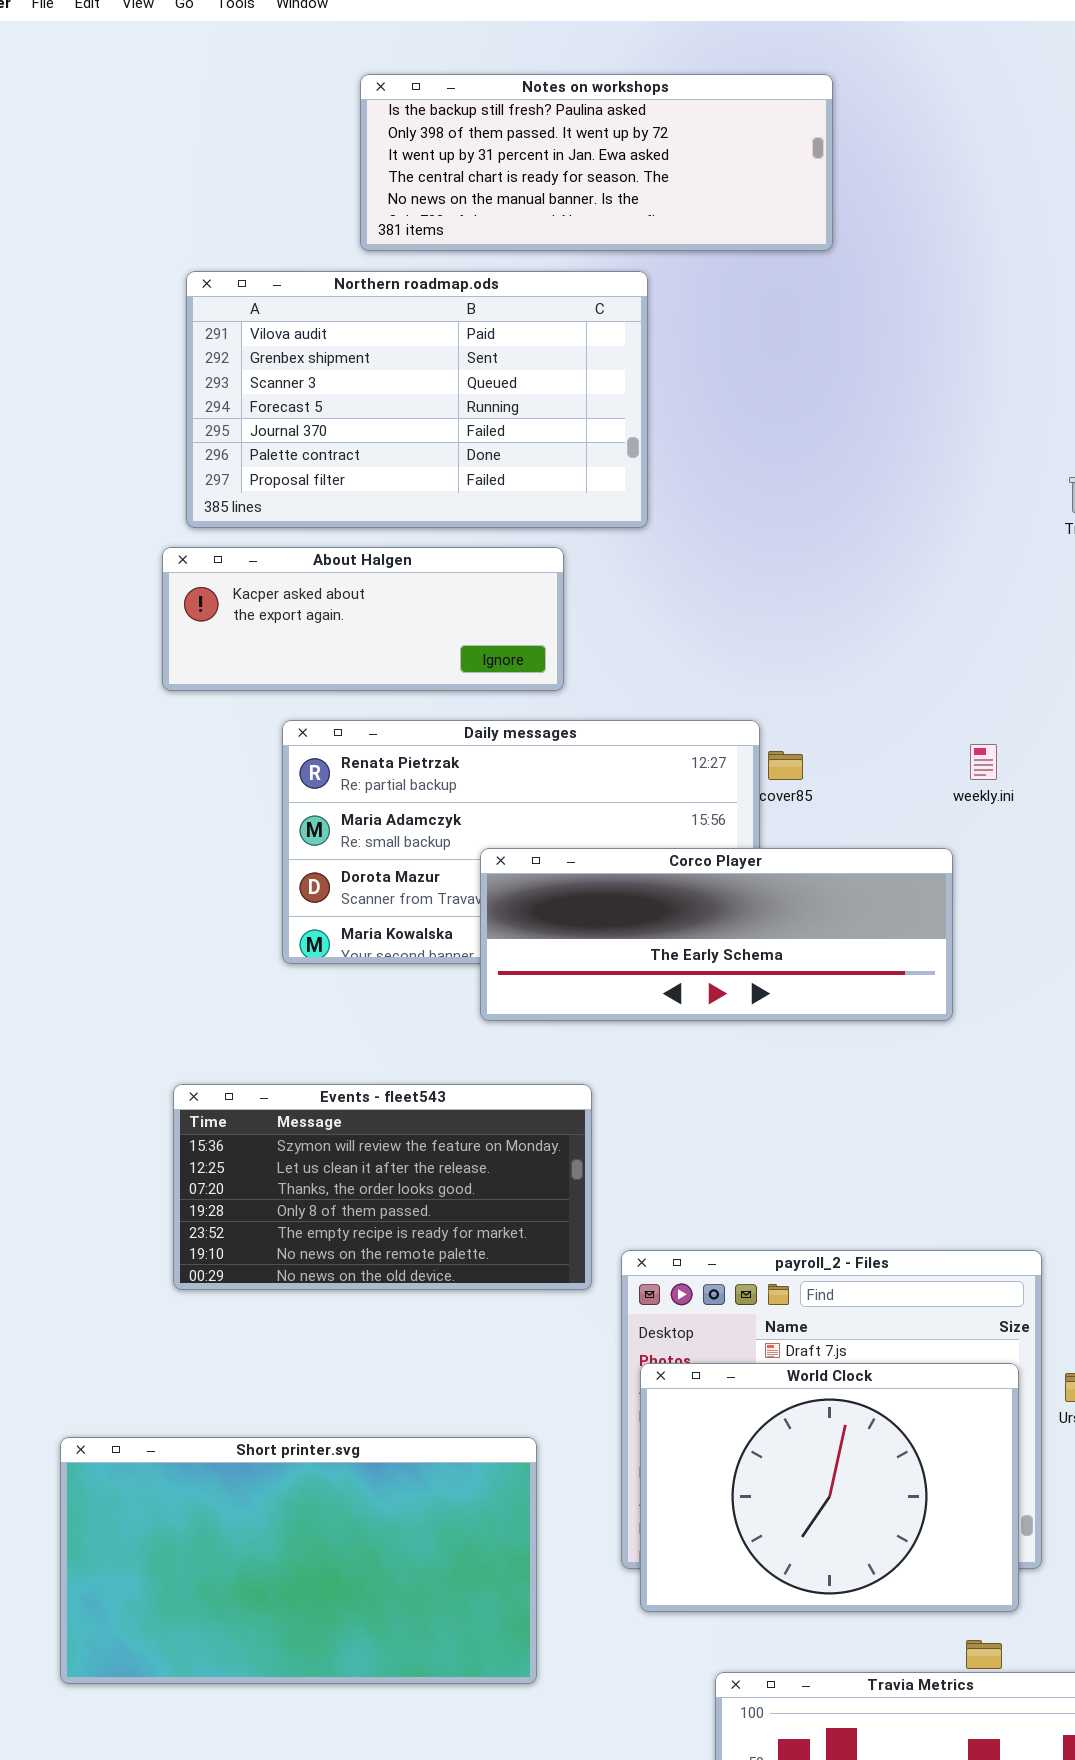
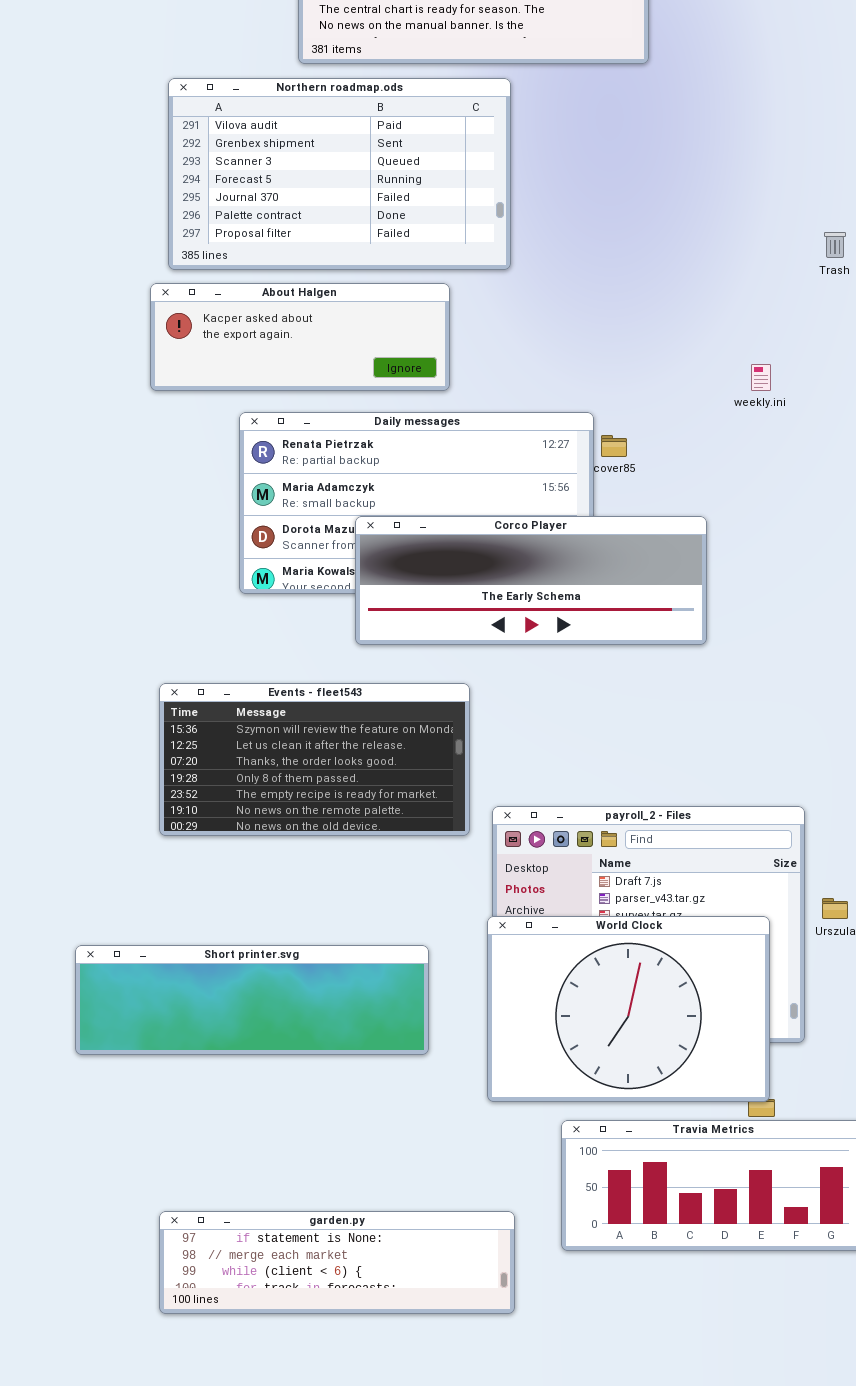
weekly.ini: [970,744,997,780] -> [751,364,771,391], moved
Corco Player: [480,848,953,1021] -> [355,516,707,645], moved
World Clock: [640,1363,1019,1612] -> [487,916,770,1102], moved
Short printer.svg: [60,1437,537,1684] -> [75,945,429,1055], resized

